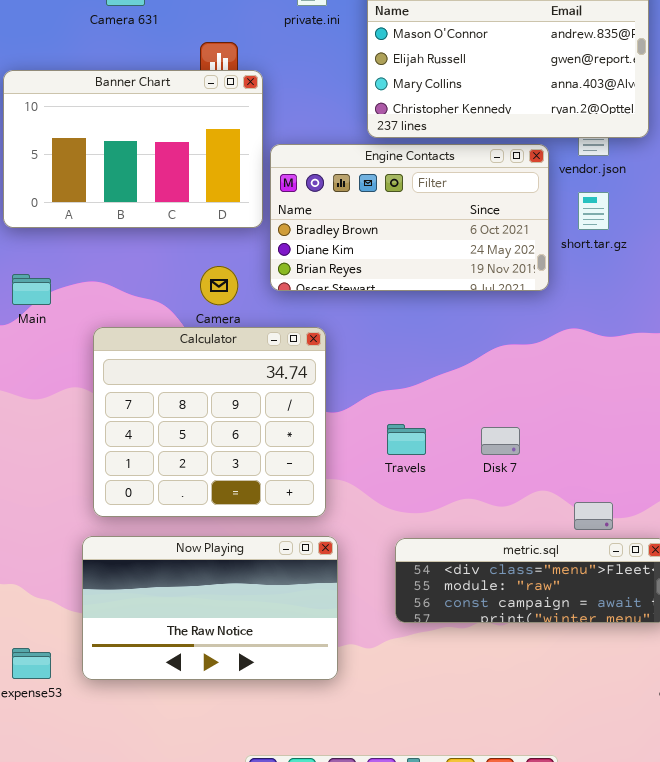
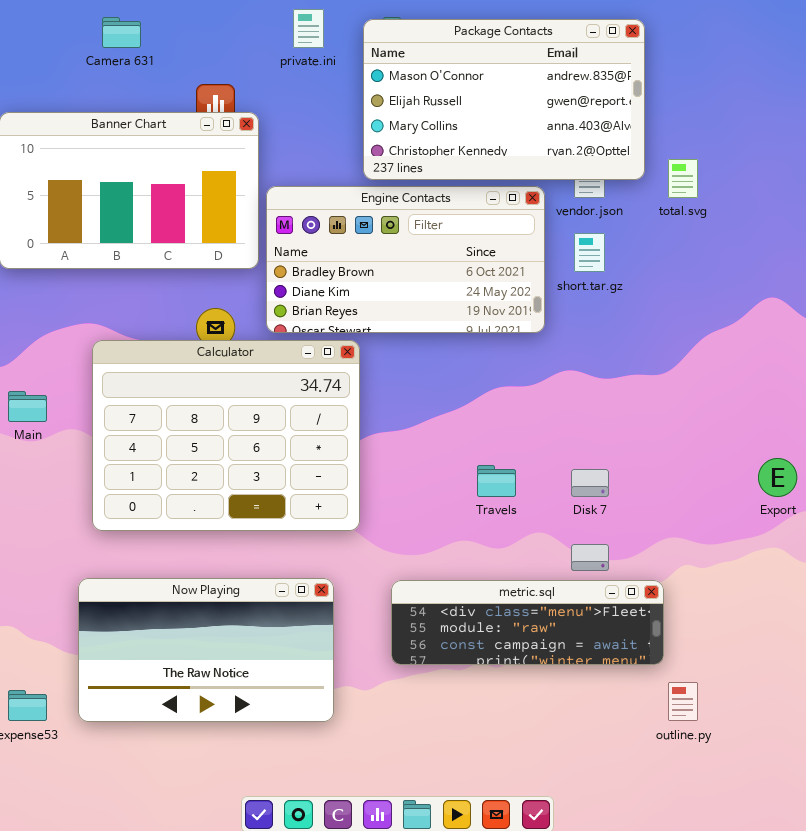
Main: [12,274,51,305] -> [8,391,47,422], moved
Calculator: [93,327,326,517] -> [92,340,360,531], moved, resized
Travels: [387,424,426,455] -> [477,465,516,497], moved
Disk 7: [481,427,520,455] -> [571,469,609,497], moved

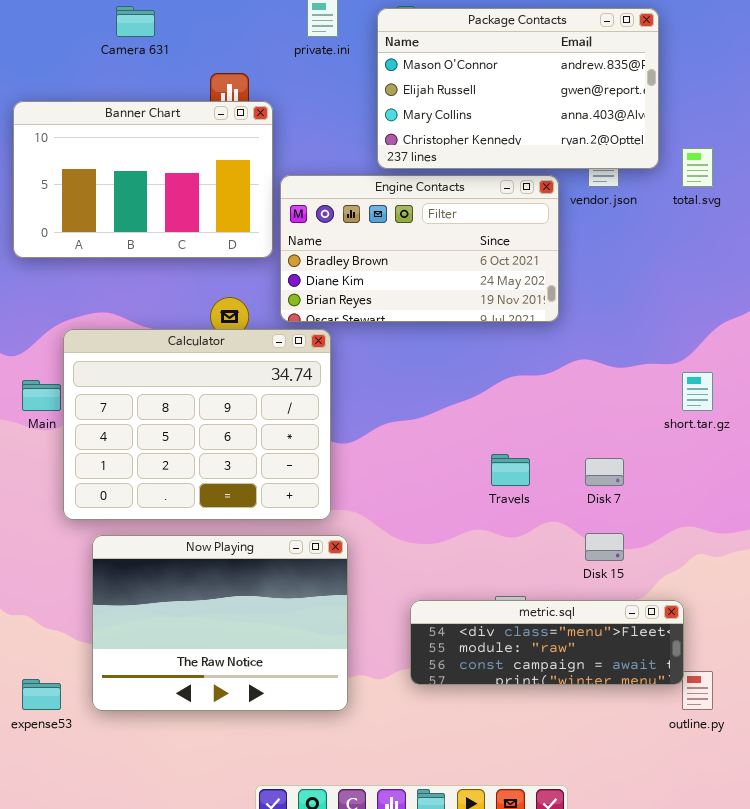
short.tar.gz: [574,233,605,272] -> [682,372,713,411], moved
Calculator: [92,340,360,531] -> [63,329,331,520], moved
Now Playing: [78,578,334,722] -> [92,535,348,711], resized
metric.sql: [391,580,664,665] -> [410,600,684,685], moved

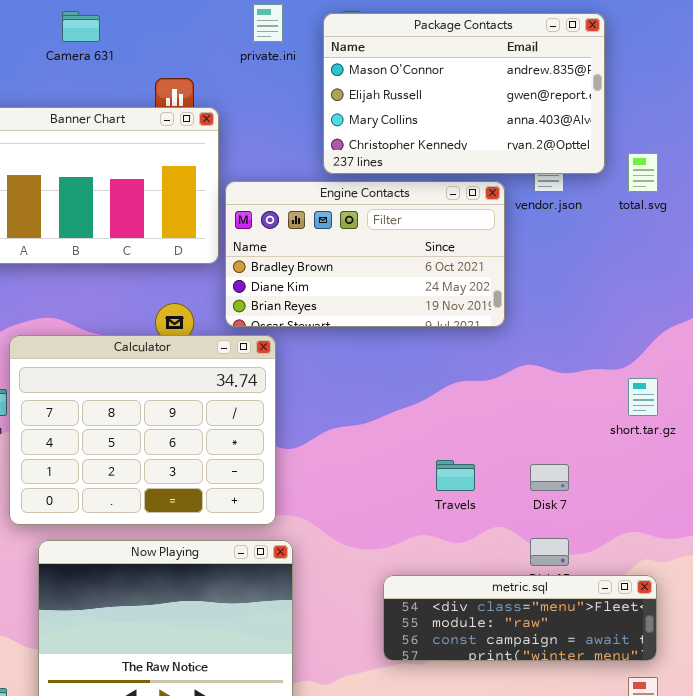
metric.sql: [410,600,684,685] -> [383,575,657,661], moved

